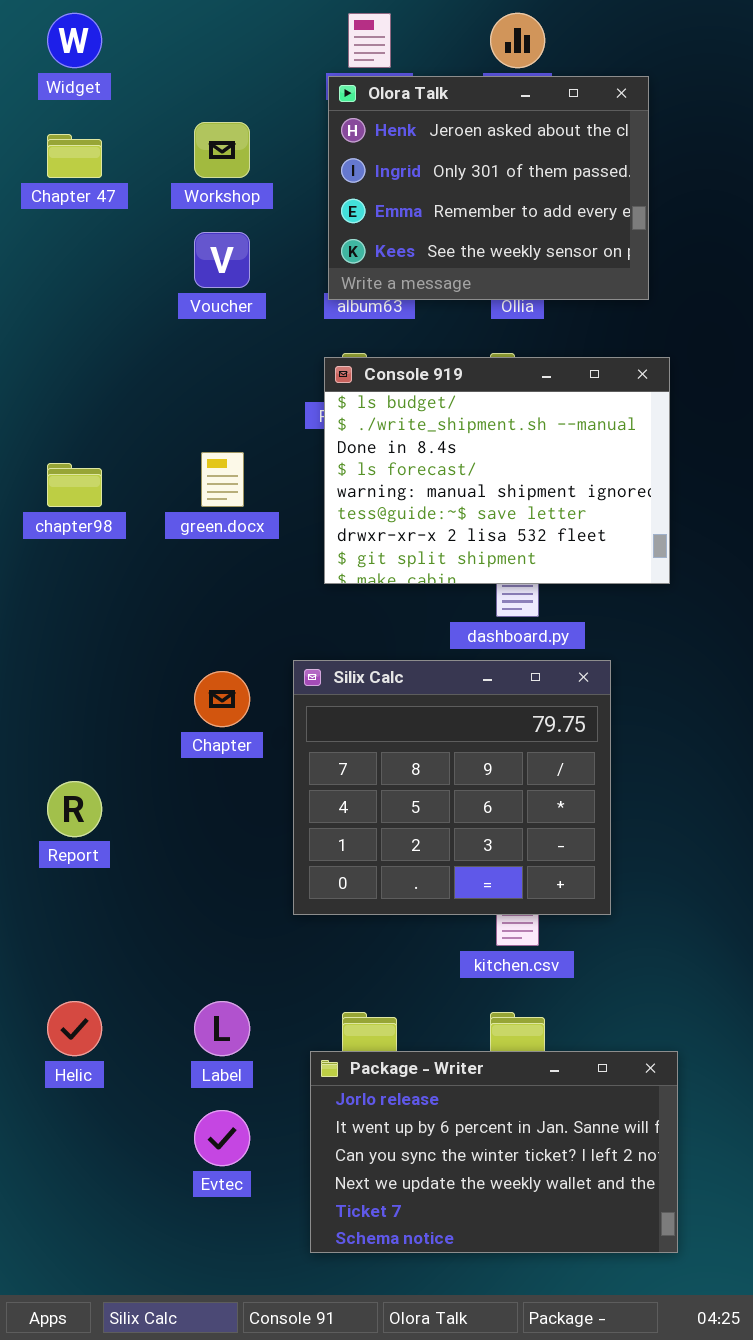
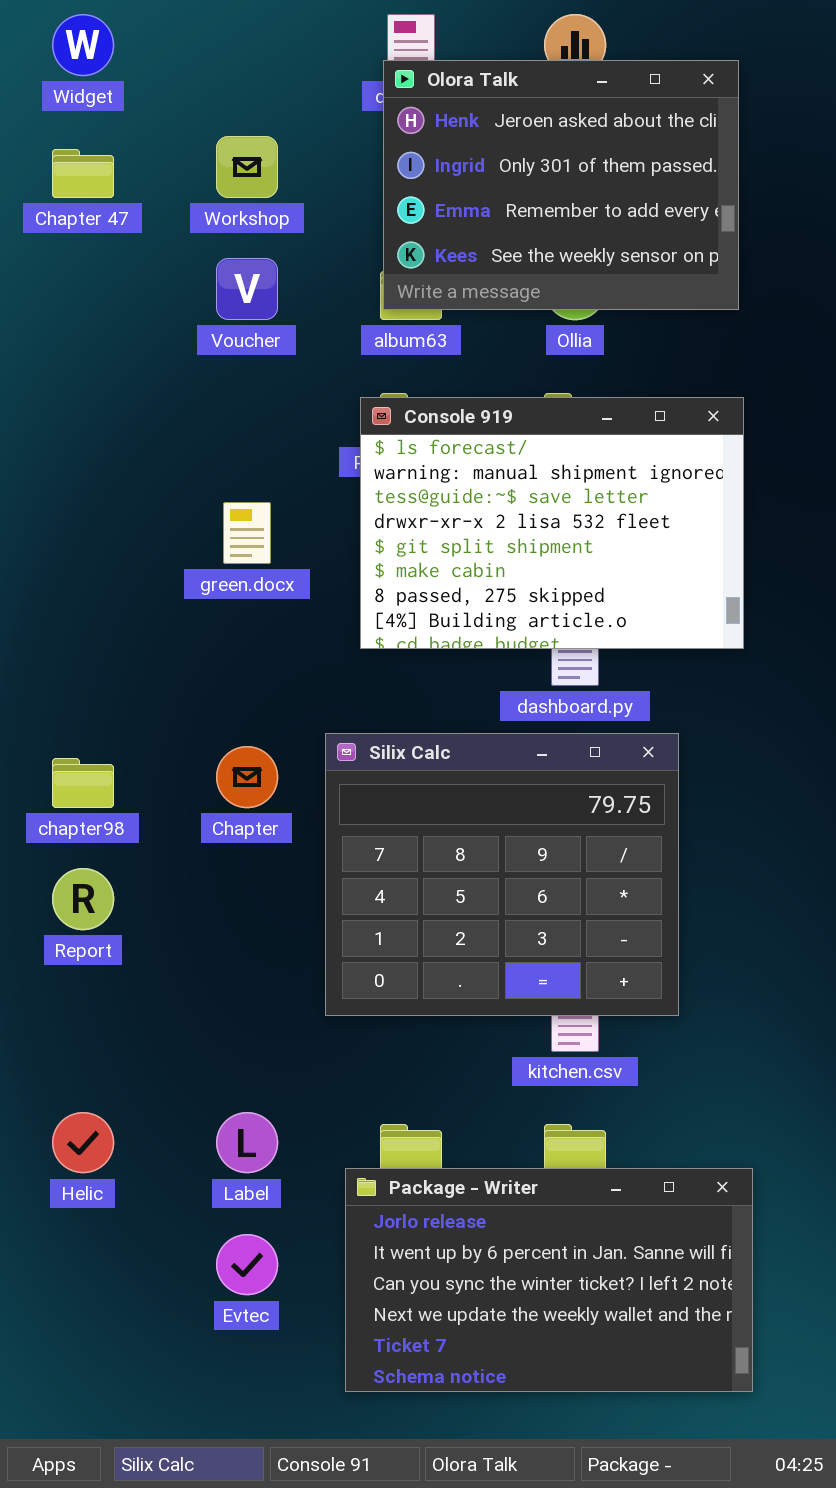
Olora Talk: [328,76,649,300] -> [383,60,739,310], moved
Console 919: [324,357,670,584] -> [360,397,744,649], scrolled down 3 rows
chapter98: [47,463,102,507] -> [52,758,114,808], moved

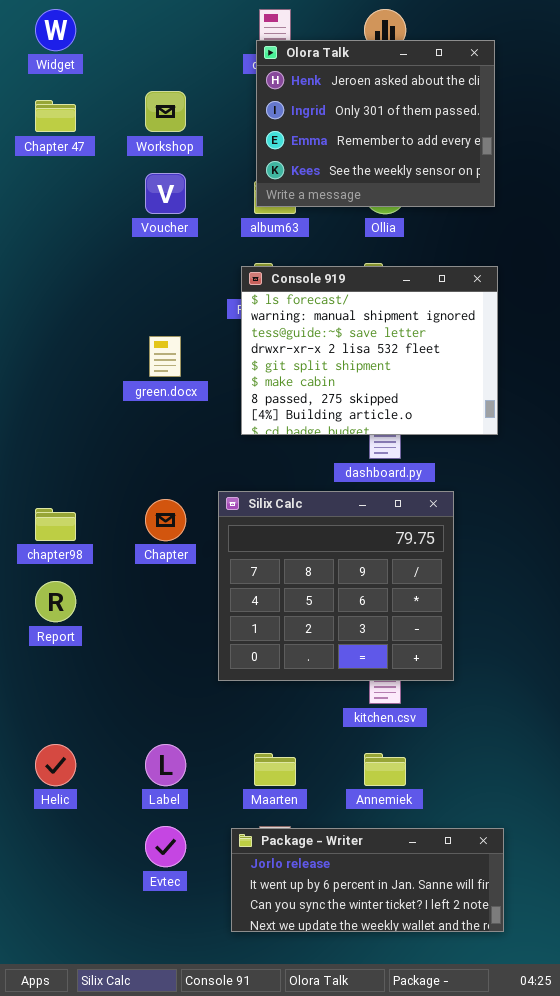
Package - Writer: [345,1168,753,1392] -> [231,828,504,932], resized

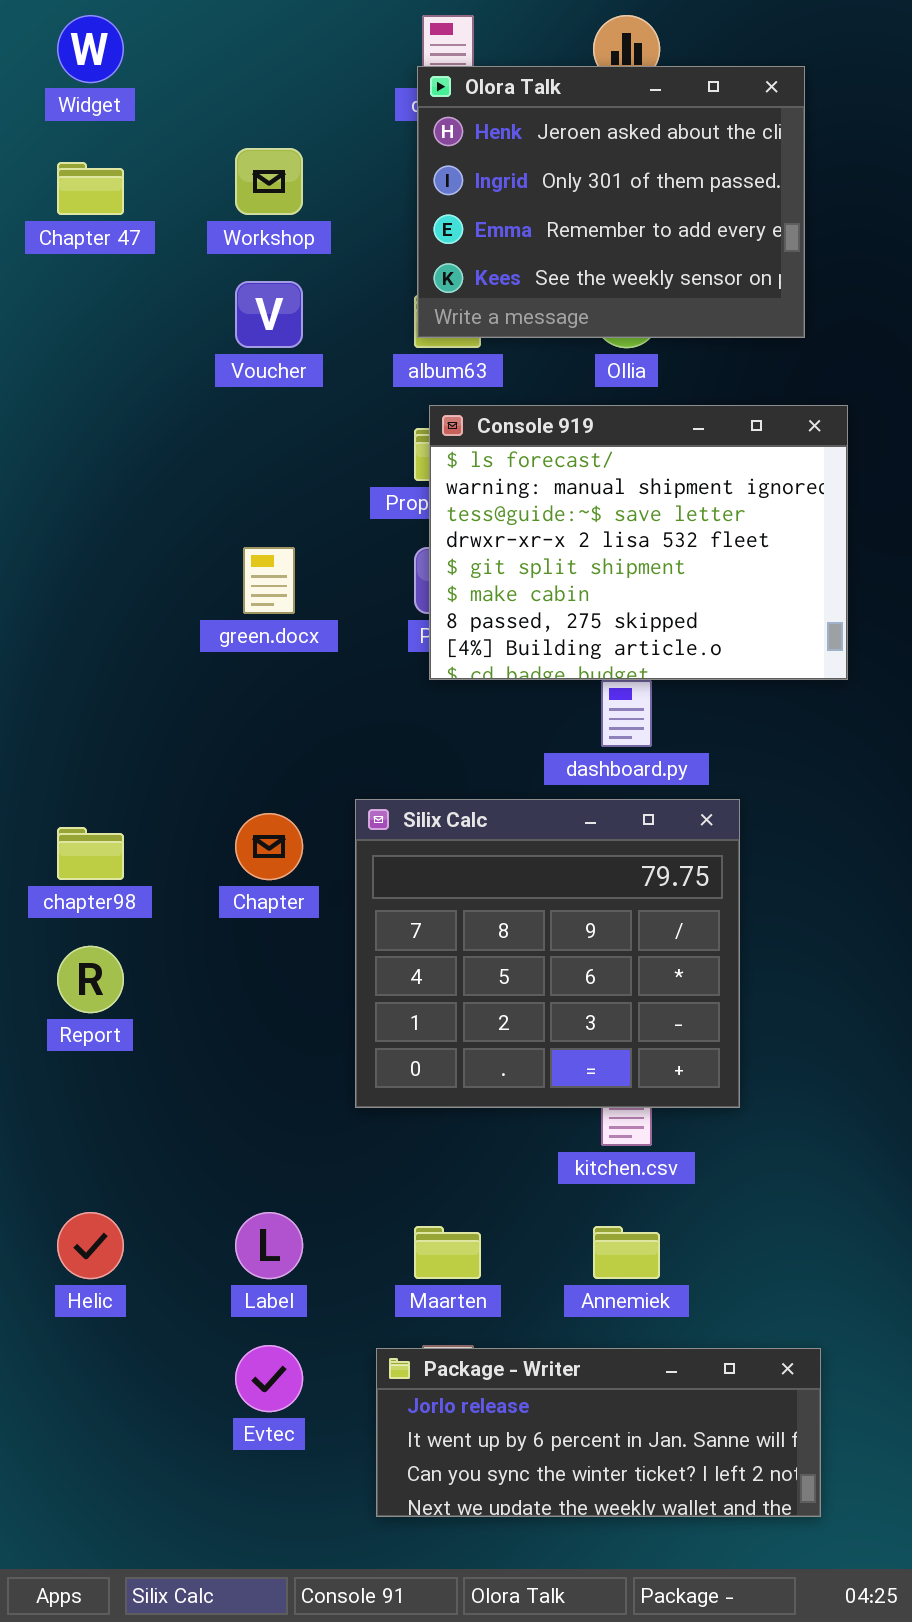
Console 919: [241,266,498,435] -> [429,405,848,680], moved

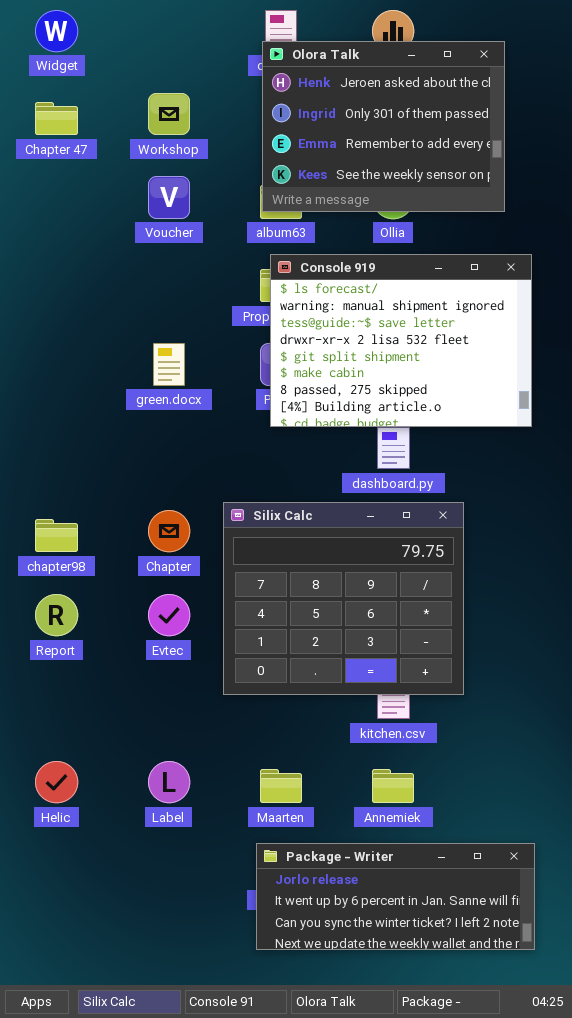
Evtec: [235,1345,303,1412] -> [148,594,190,636], moved
Package - Writer: [376,1348,821,1517] -> [256,843,535,950], moved

